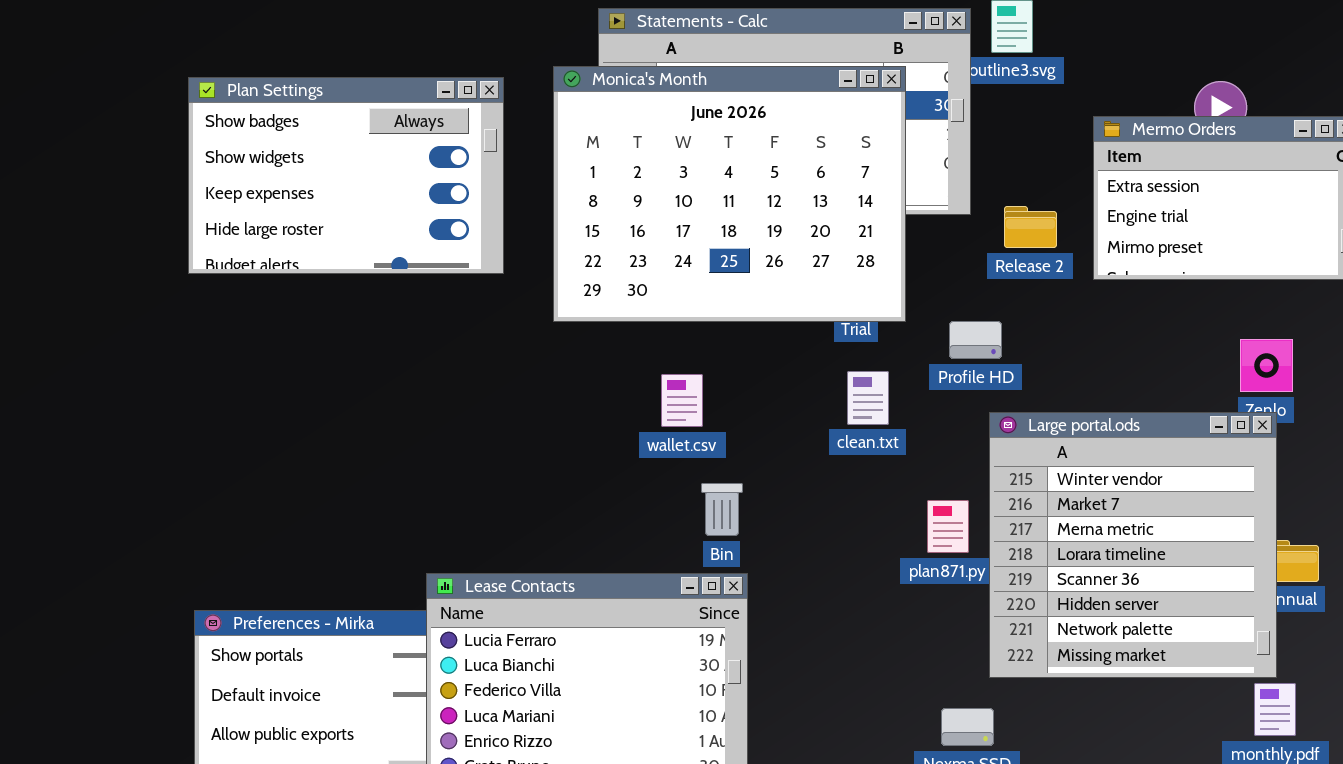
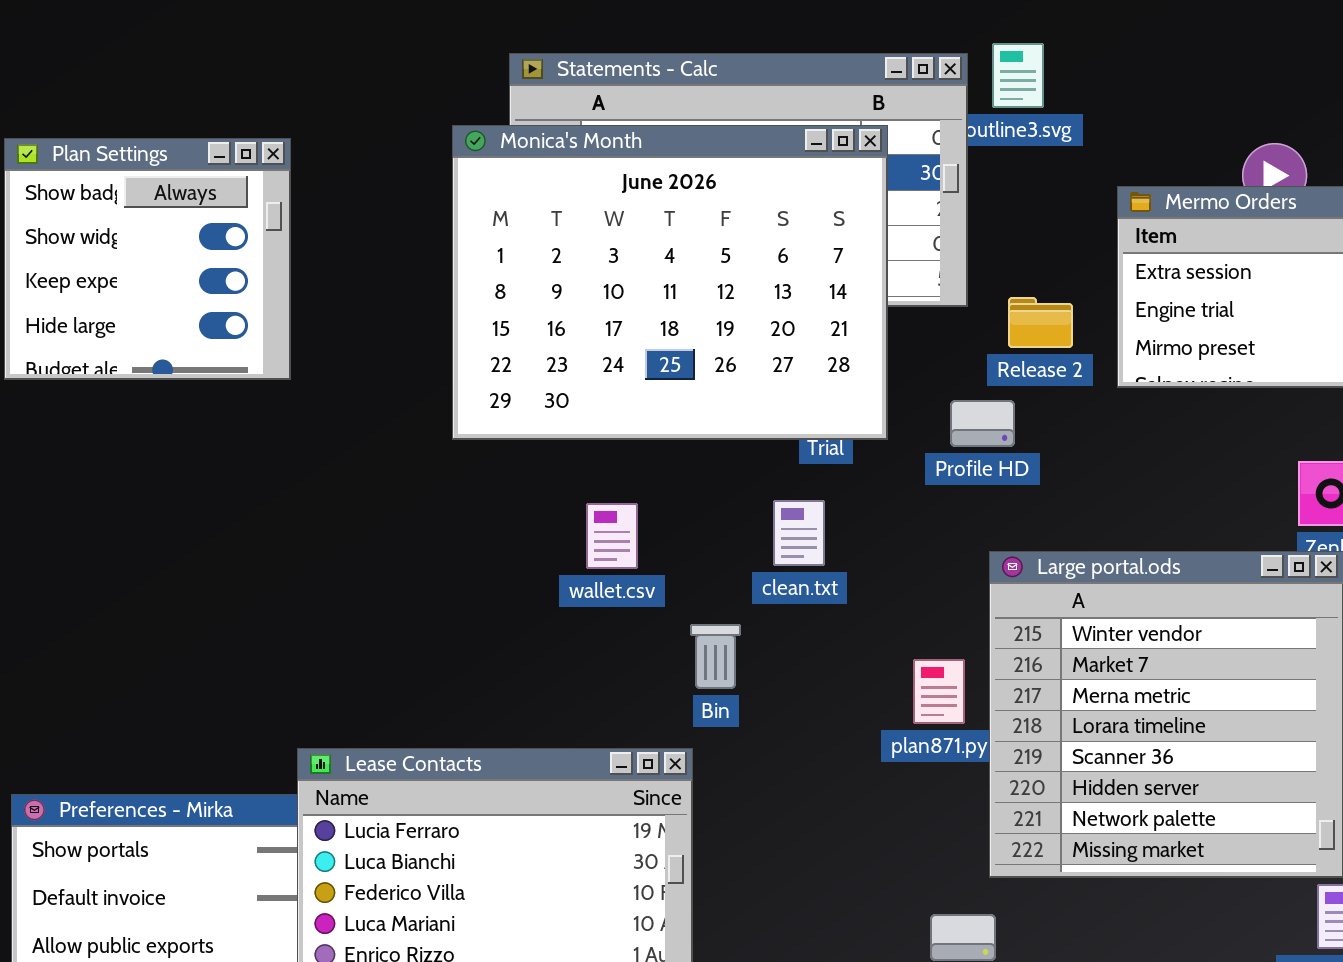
Plan Settings: [188,77,504,274] -> [4,138,291,380], resized
Profile HD: [949,321,1002,359] -> [950,400,1015,447], moved
clean.txt: [847,371,889,425] -> [773,500,825,566], moved
Bin: [701,483,743,536] -> [690,624,741,689], moved

